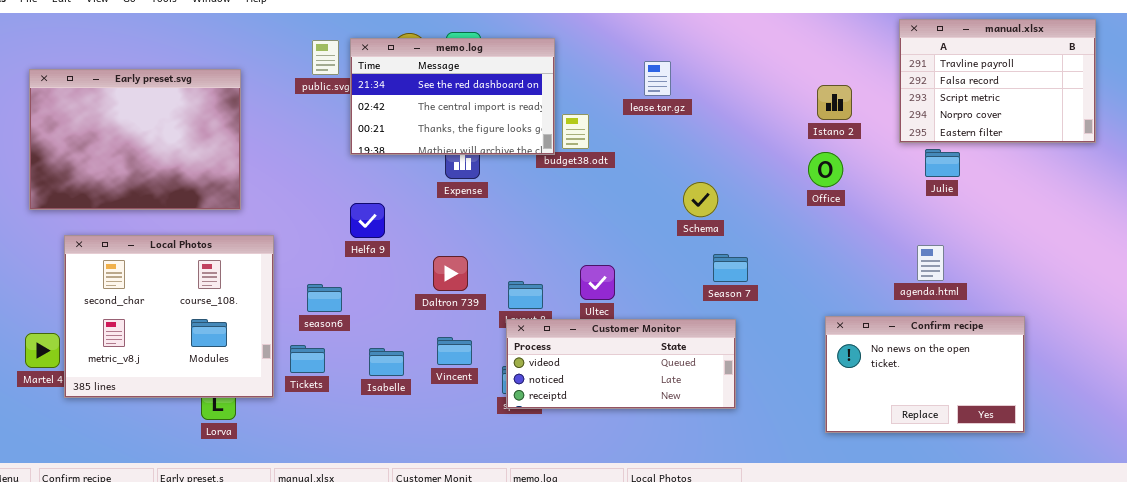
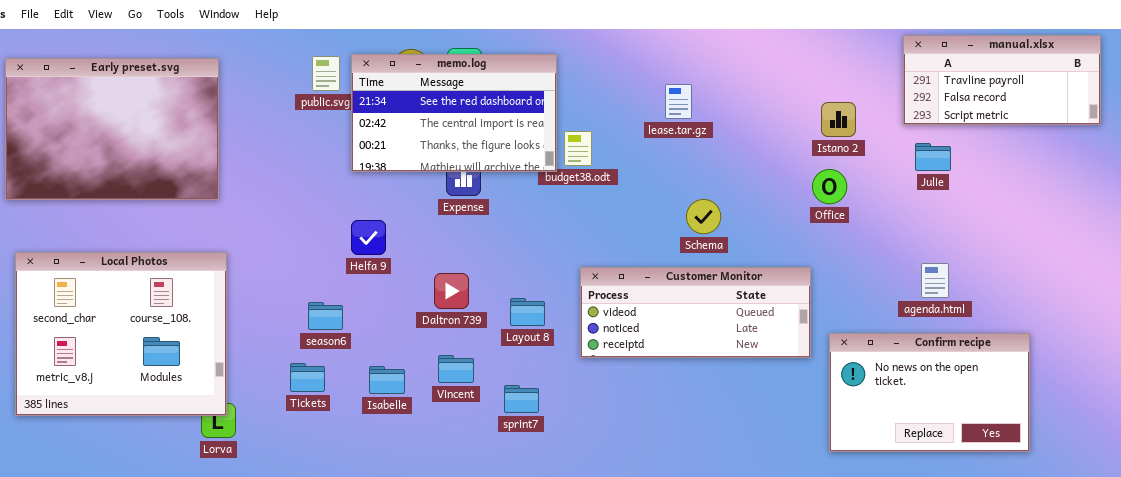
manual.xlsx: [899,19,1096,143] -> [903,35,1101,125], resized
lease.tar.gz: [644,61,671,96] -> [665,84,692,119], moved
Early preset.svg: [29,69,241,210] -> [5,58,219,200], moved
Julie: [925,149,960,177] -> [915,143,951,171], moved
Local Photos: [64,235,274,398] -> [15,252,227,416], moved
Customer Monitor: [506,319,736,409] -> [580,267,811,358], moved

